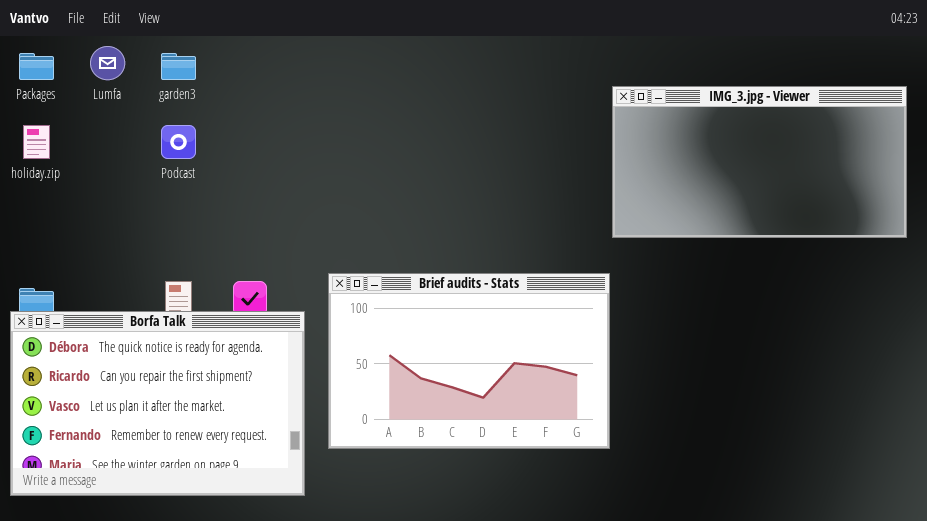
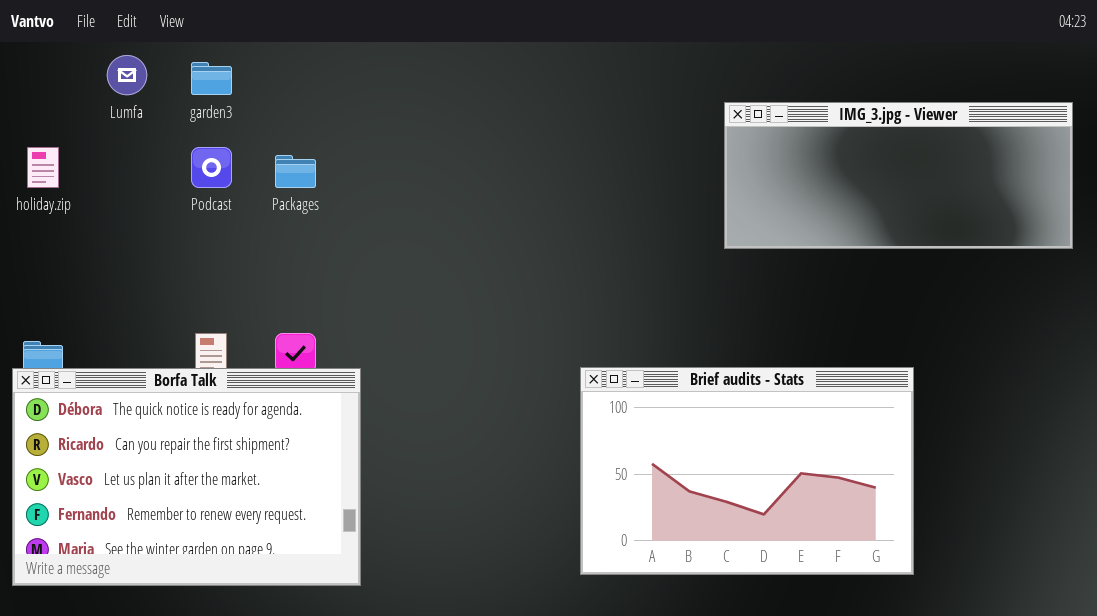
Packages: [19,53,54,80] -> [275,155,316,188], moved
IMG_3.jpg - Viewer: [612,86,907,238] -> [724,102,1073,249], resized
Brief audits - Stats: [328,273,610,449] -> [580,367,914,575], moved

